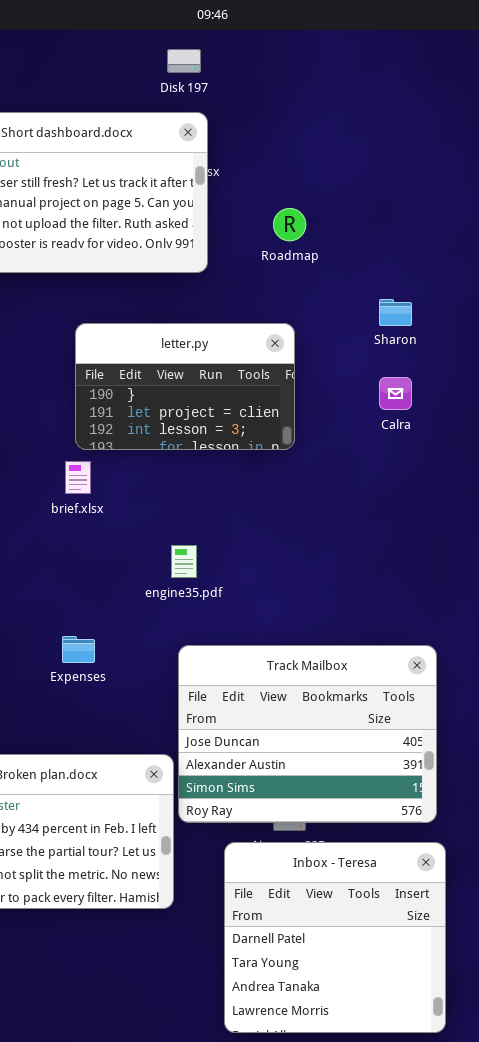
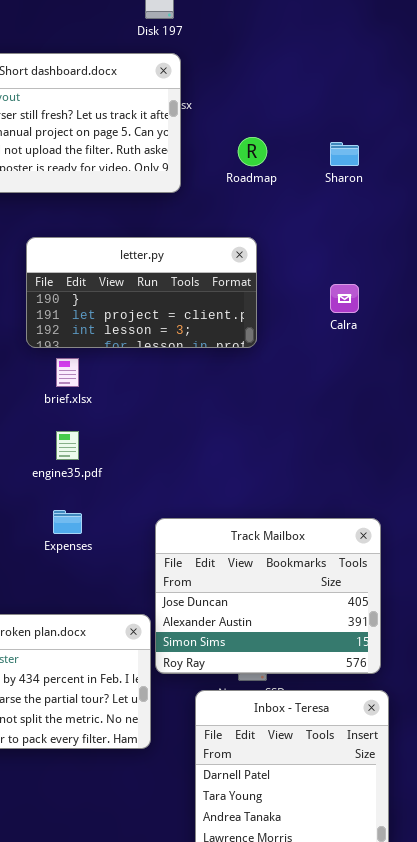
Sharon: [379,299,412,326] -> [330,142,359,166], moved
letter.py: [75,323,295,450] -> [26,237,257,348], resized
engine35.pdf: [171,545,197,578] -> [56,431,79,460], moved

